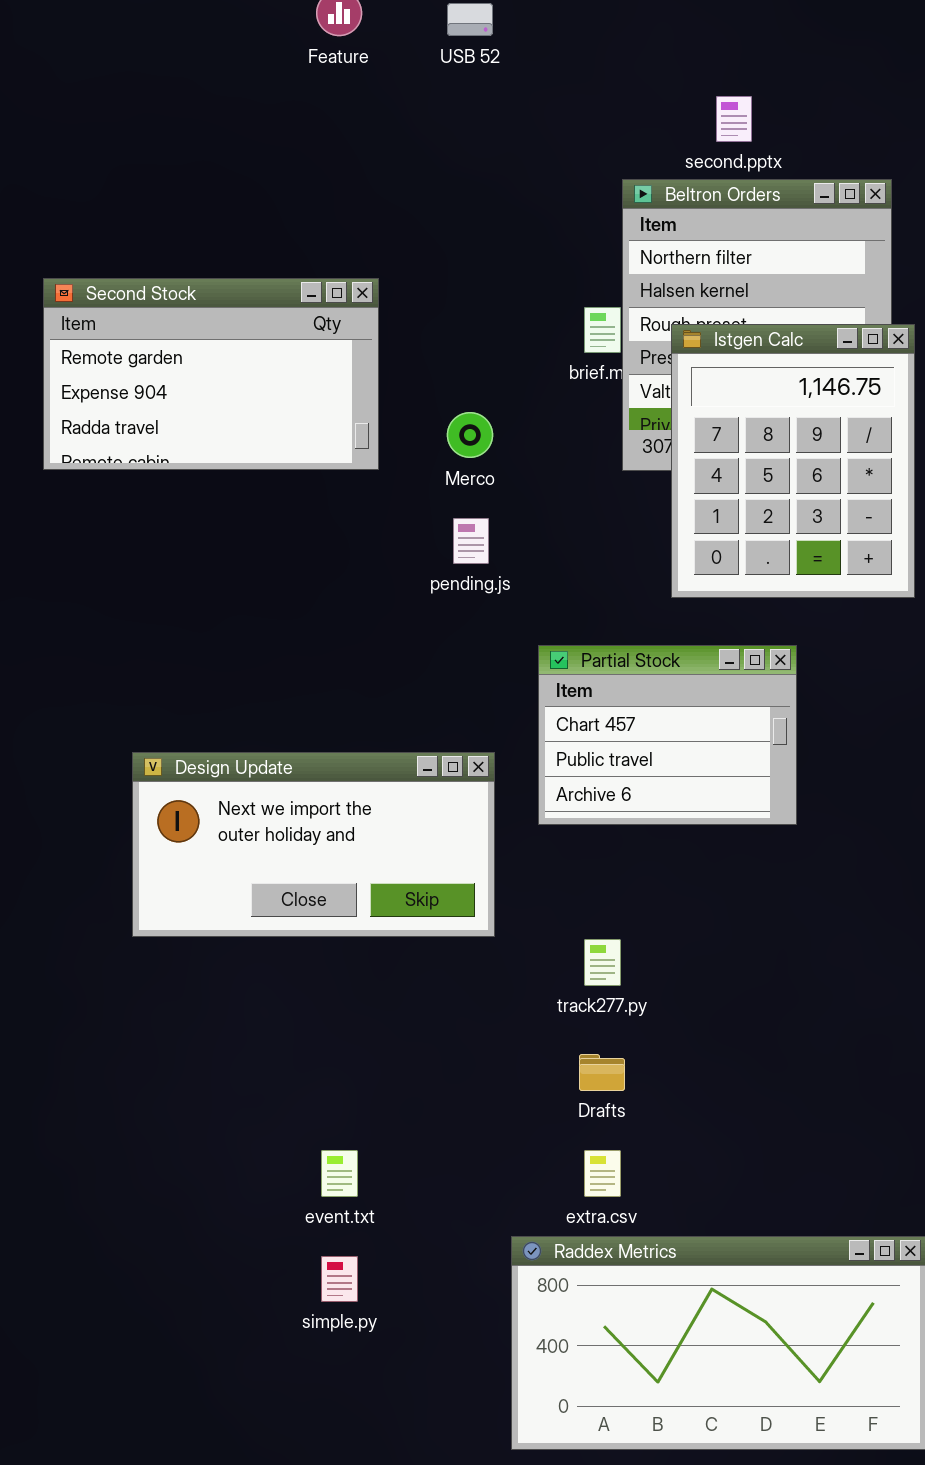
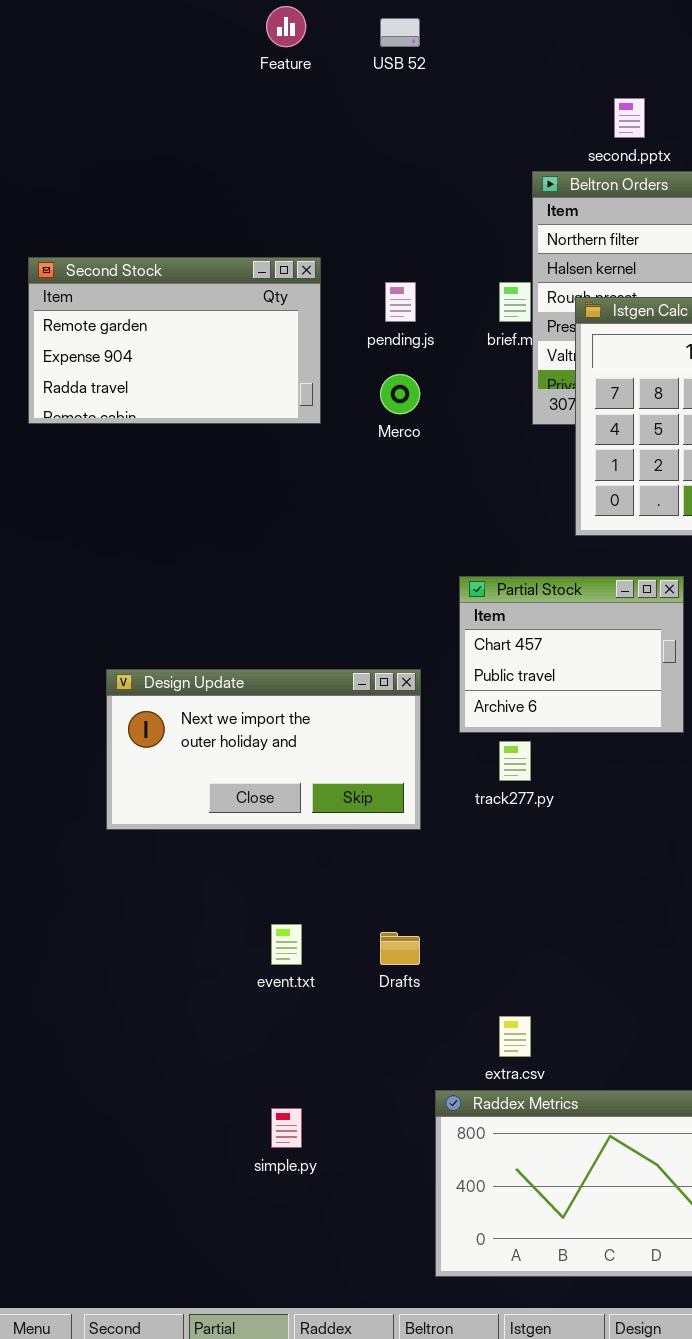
pending.js: [453,518,489,564] -> [385,282,416,322], moved
track277.py: [584,939,621,986] -> [499,741,531,781], moved
Drafts: [579,1054,625,1091] -> [380,932,420,965], moved
event.txt: [321,1150,358,1197] -> [271,924,302,965], moved

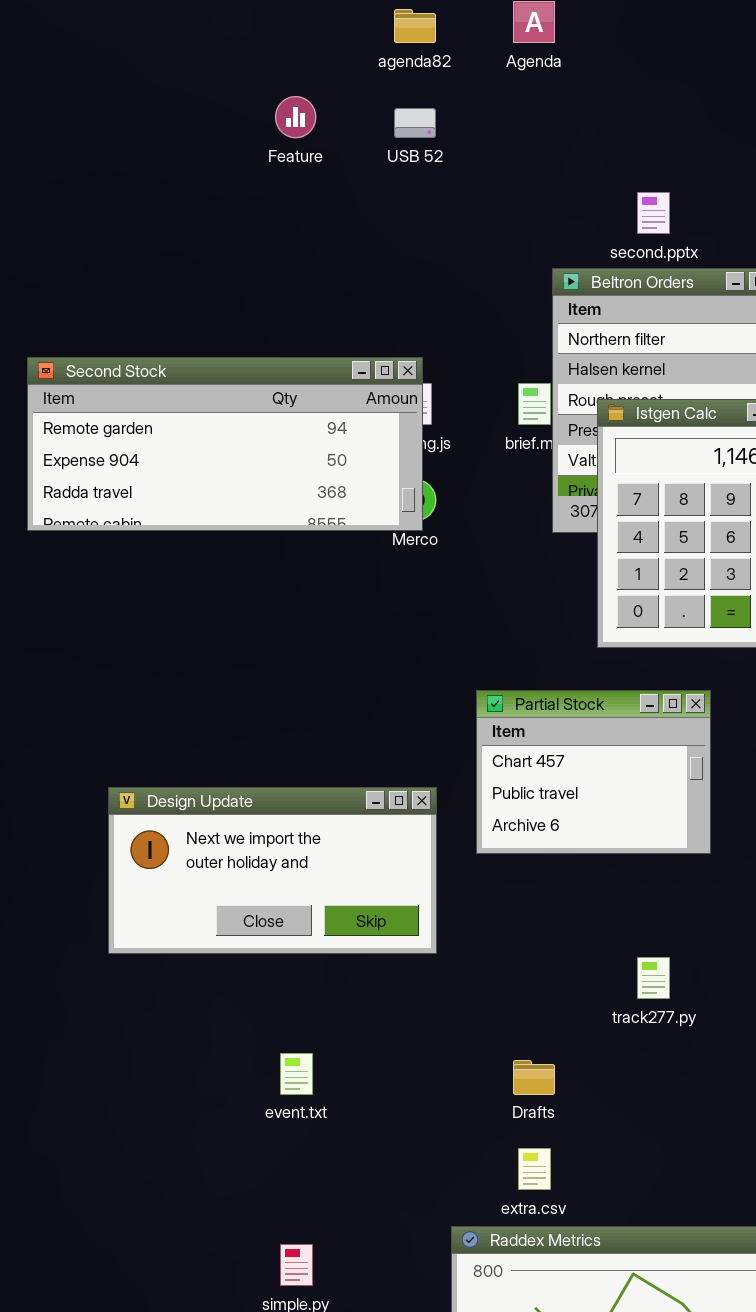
Second Stock: [28,257,321,424] -> [27,357,423,531], resized
track277.py: [499,741,531,781] -> [637,957,670,999], moved
Drafts: [380,932,420,965] -> [513,1060,555,1095], moved

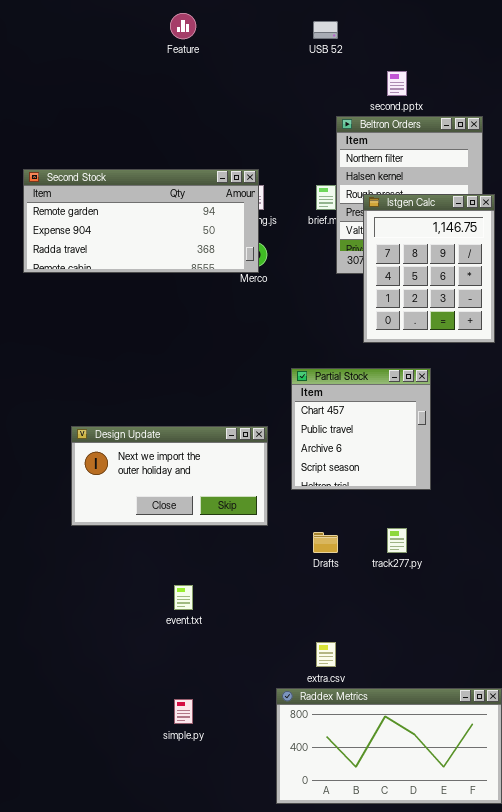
USB 52: [394,108,436,138] -> [313,21,338,39], moved
Partial Stock: [476,690,711,854] -> [291,368,431,490], resized
Drafts: [513,1060,555,1095] -> [313,532,338,553], moved

